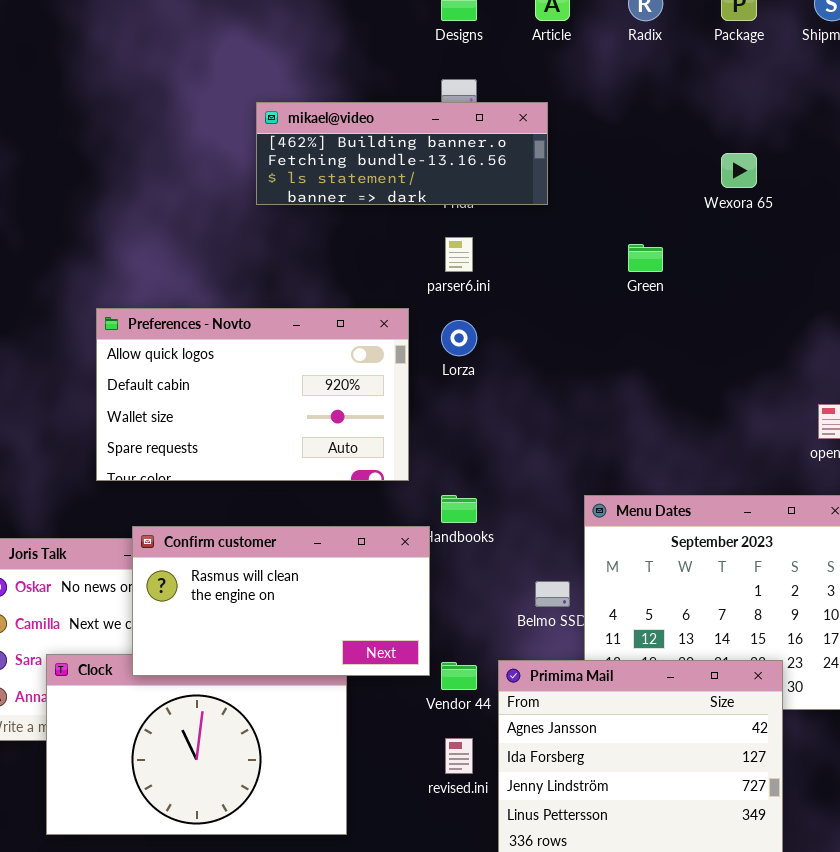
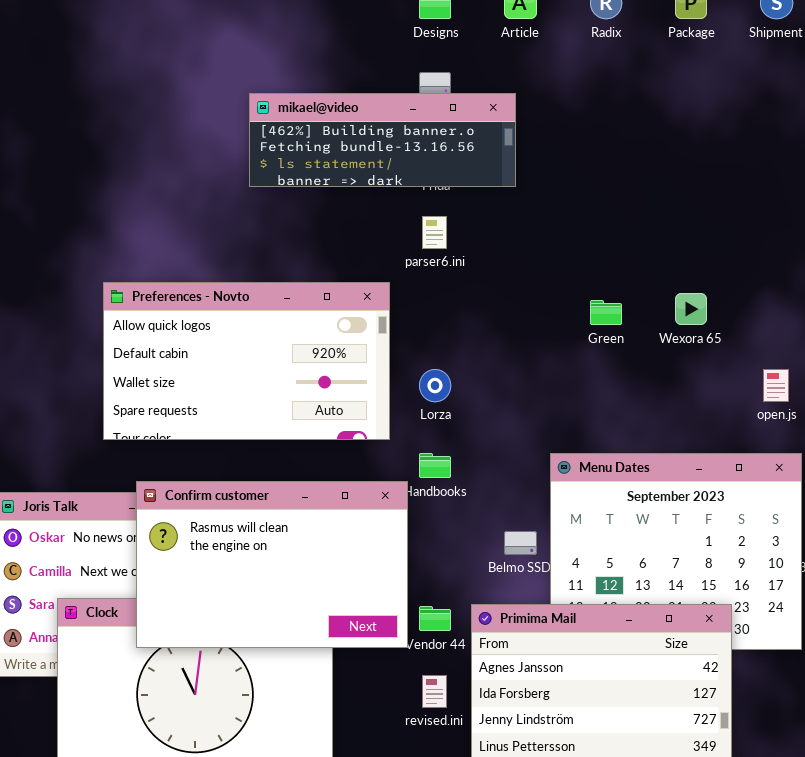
Wexora 65: [721,153,757,188] -> [675,293,707,325], moved
Green: [628,244,663,272] -> [590,300,622,325], moved
Lorza: [441,320,477,356] -> [419,369,451,402], moved
Confirm customer: [132,526,430,676] -> [136,481,408,648], resized

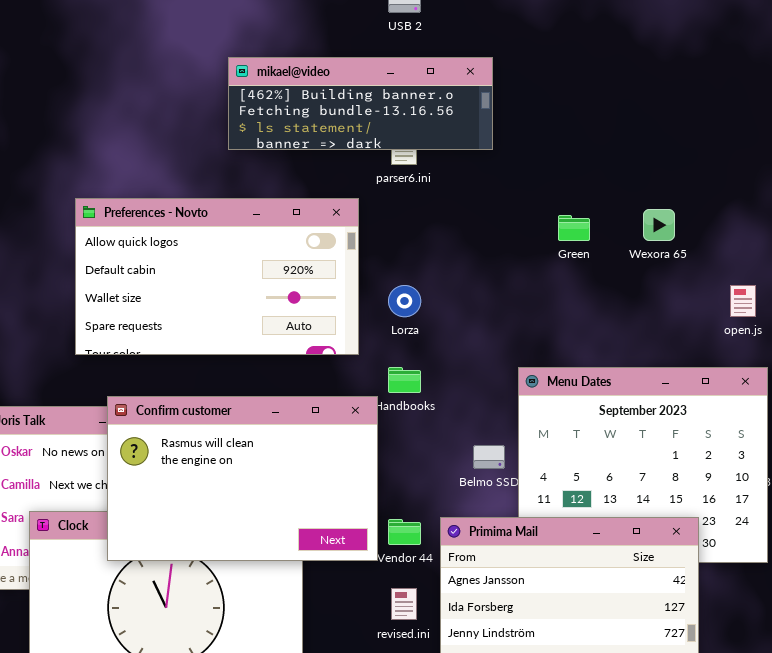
mikael@video: [249,93,516,187] -> [228,57,493,150], moved

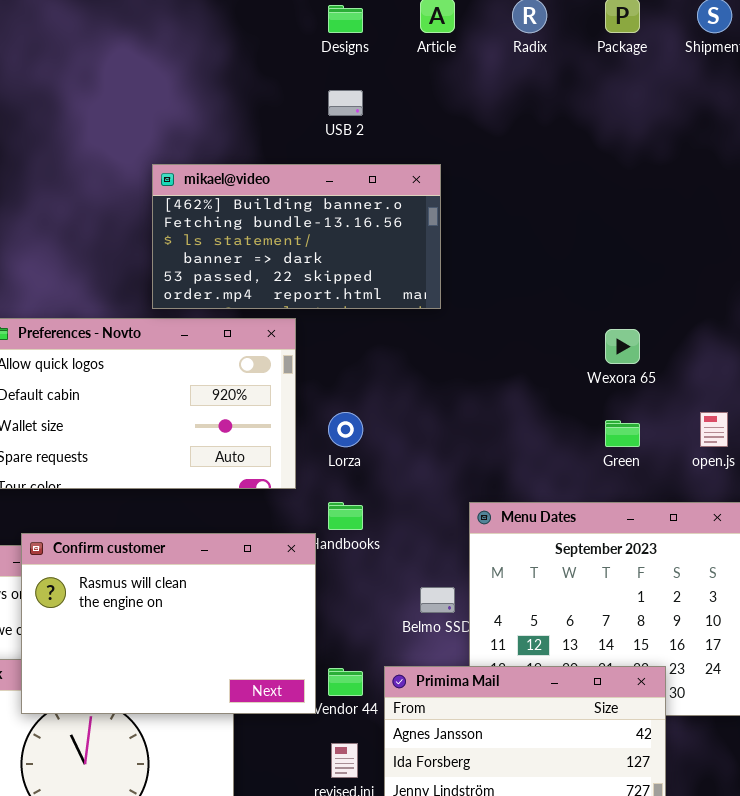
mikael@video: [228,57,493,150] -> [152,164,441,309], resized
Green: [558,215,590,241] -> [605,420,640,447], moved

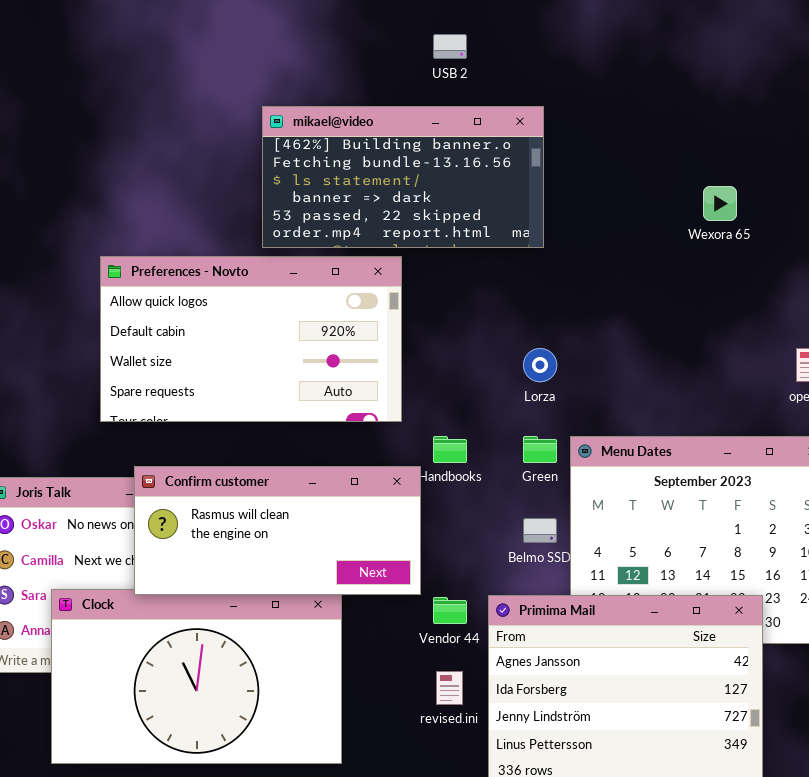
Wexora 65: [605,329,640,364] -> [703,186,737,221], moved
Lorza: [328,412,363,447] -> [523,348,557,382], moved
Green: [605,420,640,447] -> [523,436,557,463], moved
Confirm customer: [21,533,316,714] -> [134,466,421,595], resized

